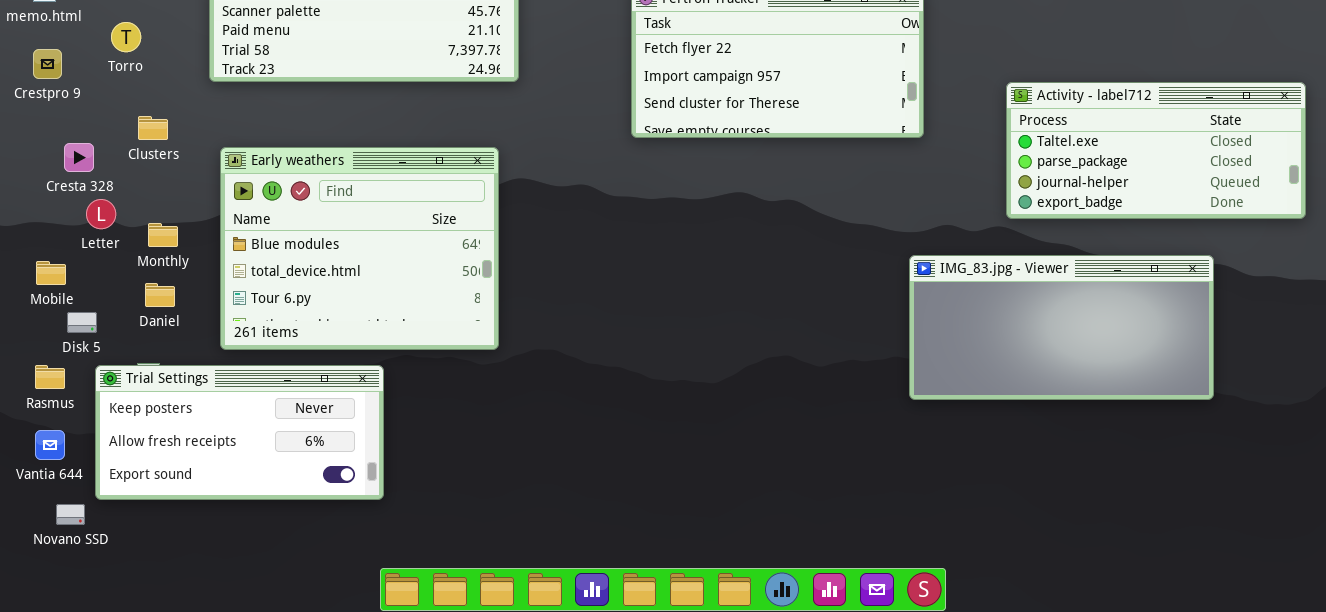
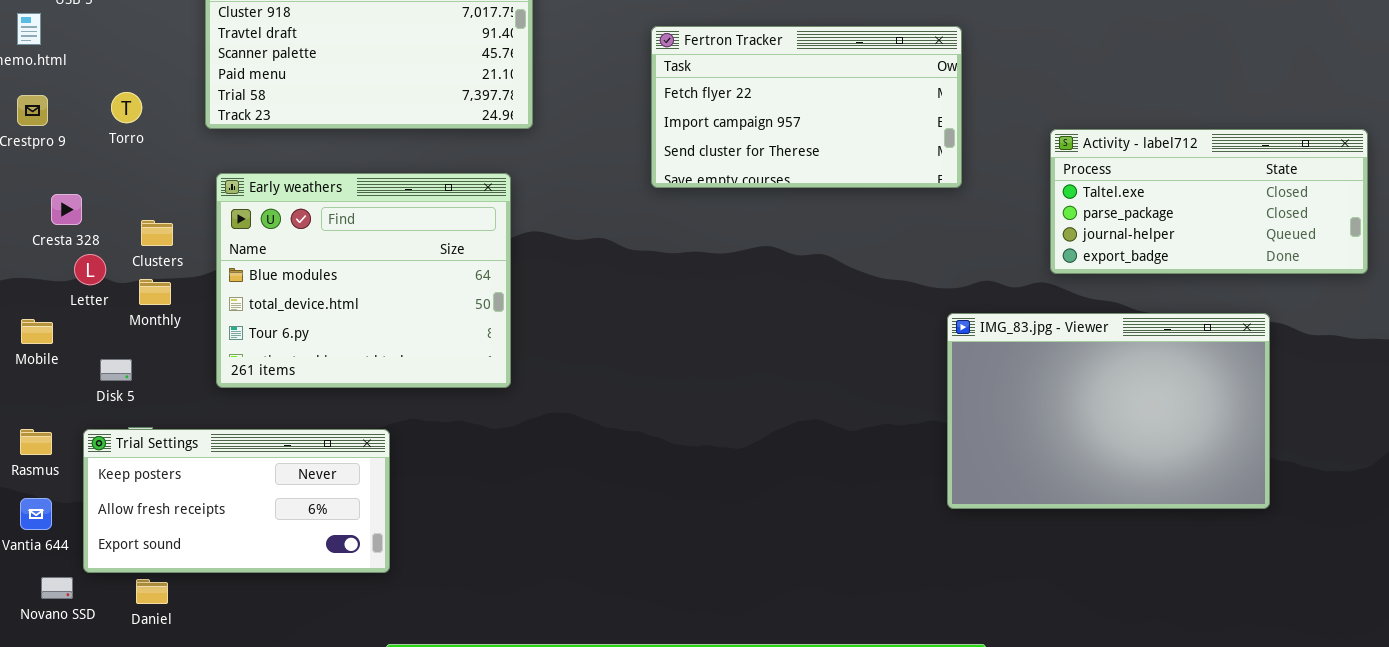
Torro: [111,22,141,52] -> [111,92,142,123], moved
Clusters: [138,116,168,140] -> [141,220,173,246], moved
Early weathers: [220,147,499,350] -> [216,173,511,388], moved
IMG_83.jpg - Viewer: [909,255,1214,400] -> [947,313,1270,509], resized
Daniel: [145,283,175,307] -> [136,579,168,604], moved
Disk 5: [67,312,97,333] -> [100,359,132,381], moved

